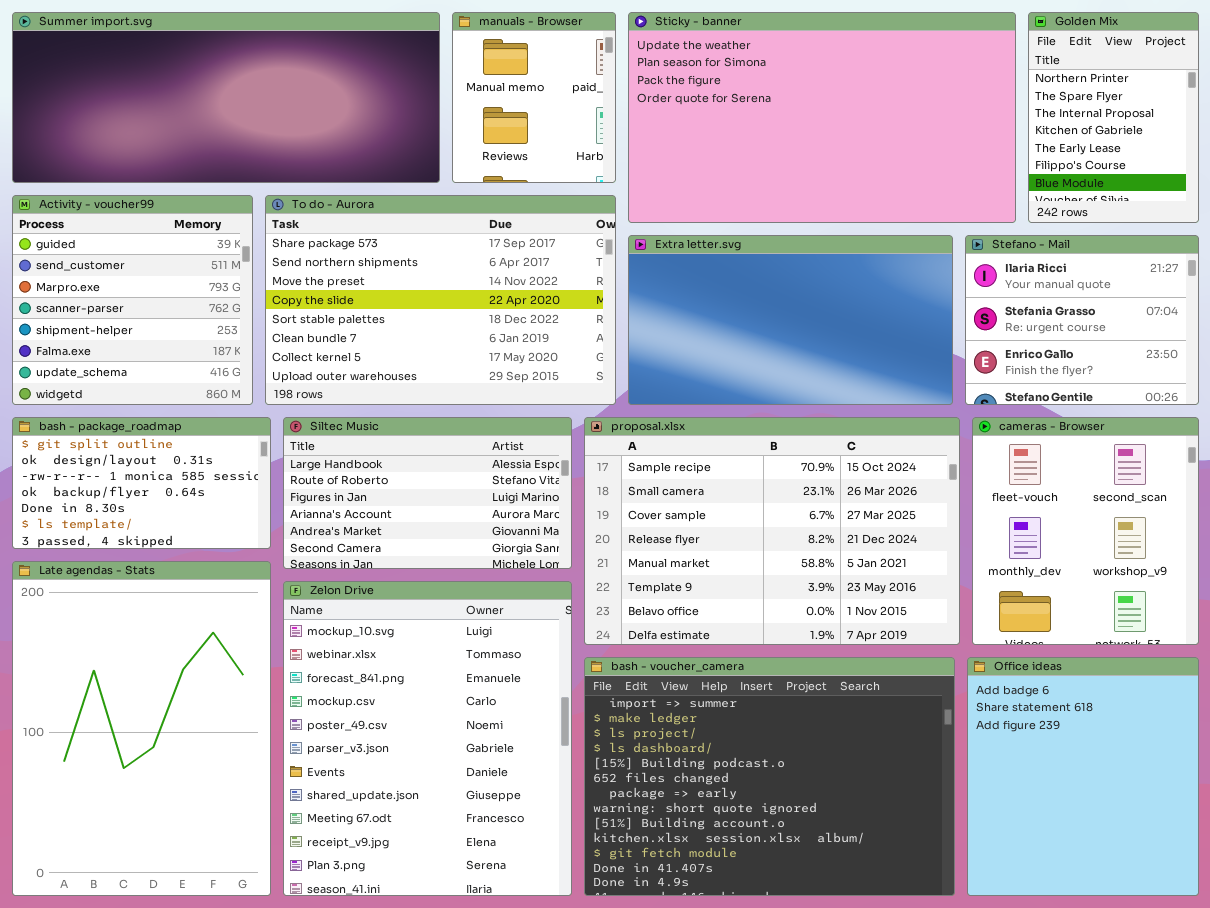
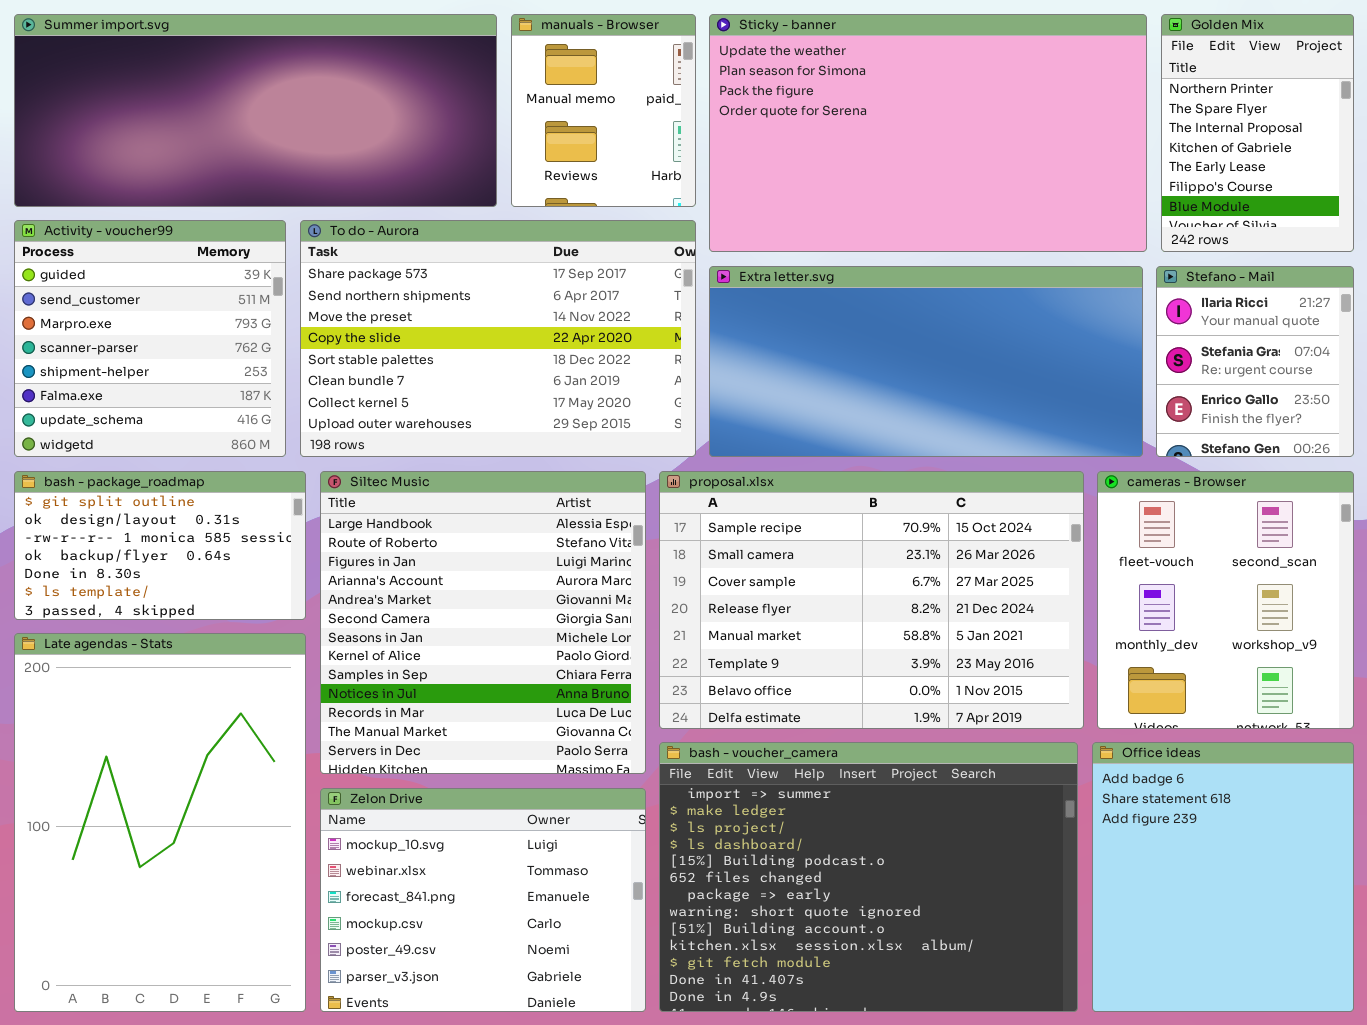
Extra letter.svg: [628,235,953,405] -> [709,266,1143,457], resized
Stefano - Mail: [965,235,1199,405] -> [1156,266,1354,457], resized
Siltec Music: [283,417,572,569] -> [320,471,646,774], resized
Zelon Drive: [283,581,572,896] -> [320,788,646,1012], resized

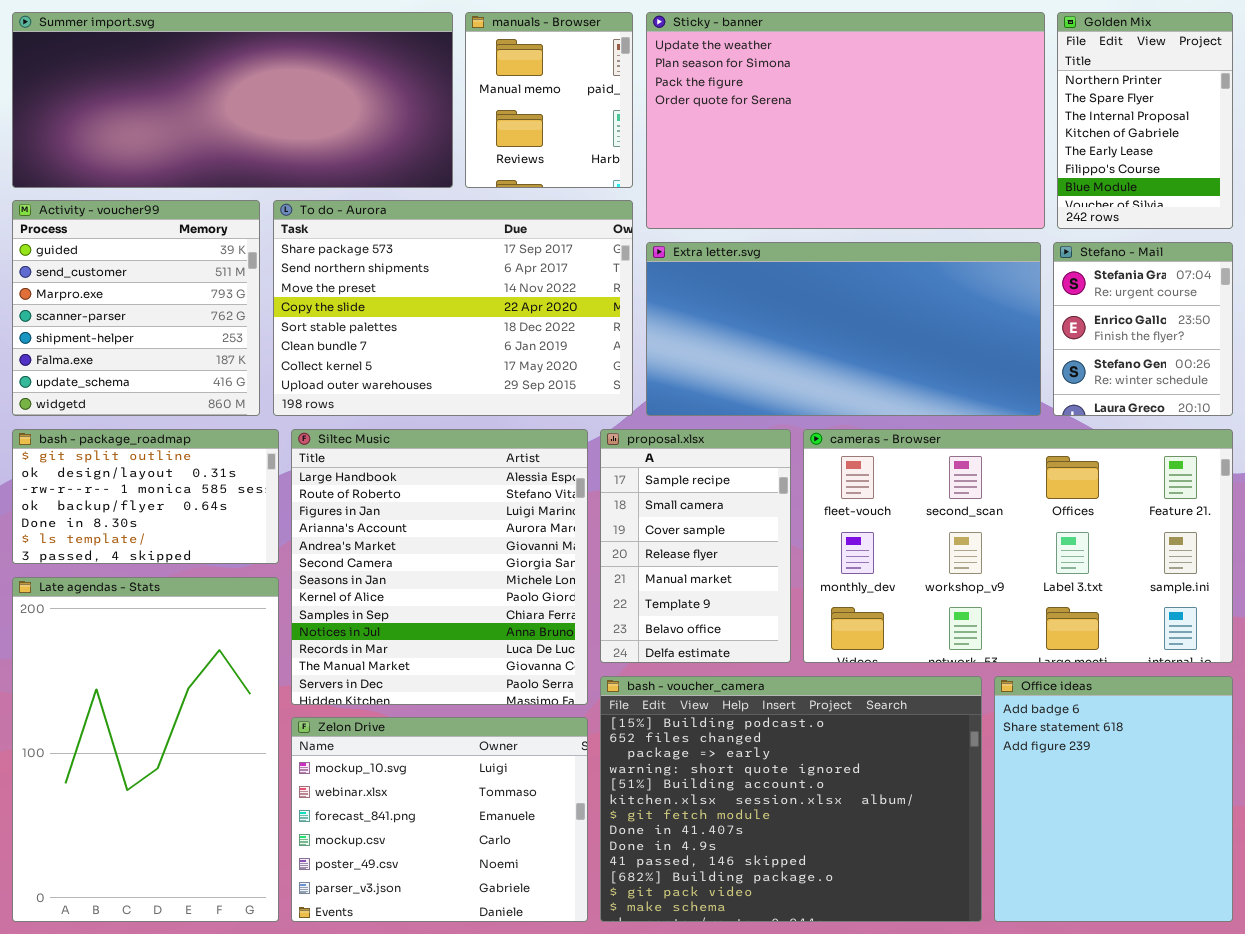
Stefano - Mail: [1156,266,1354,457] -> [1053,242,1233,416], scrolled down 1 row
proposal.xlsx: [659,471,1084,729] -> [600,429,791,663], resized
cameras - Browser: [1097,471,1354,729] -> [803,429,1233,663], resized
bash - voucher_camera: [659,742,1078,1012] -> [600,676,982,922], scrolled down 4 rows

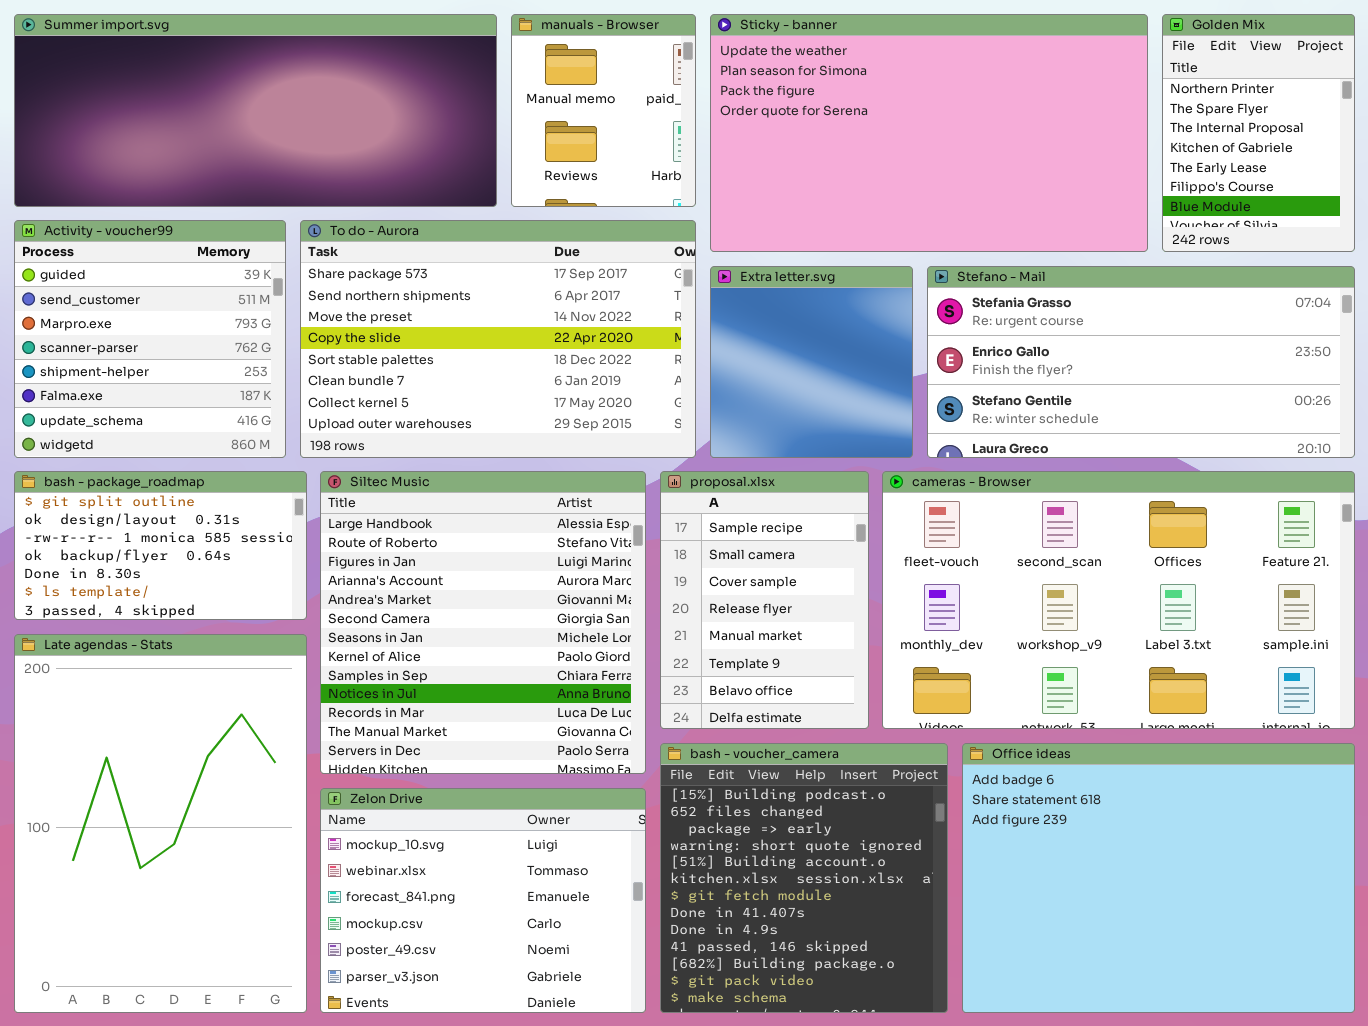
Extra letter.svg: [646,242,1041,416] -> [710,266,913,458], resized
Stefano - Mail: [1053,242,1233,416] -> [927,266,1355,458], resized
bash - voucher_camera: [600,676,982,922] -> [660,743,948,1013], resized
Office ideas: [994,676,1233,922] -> [962,743,1355,1013], resized

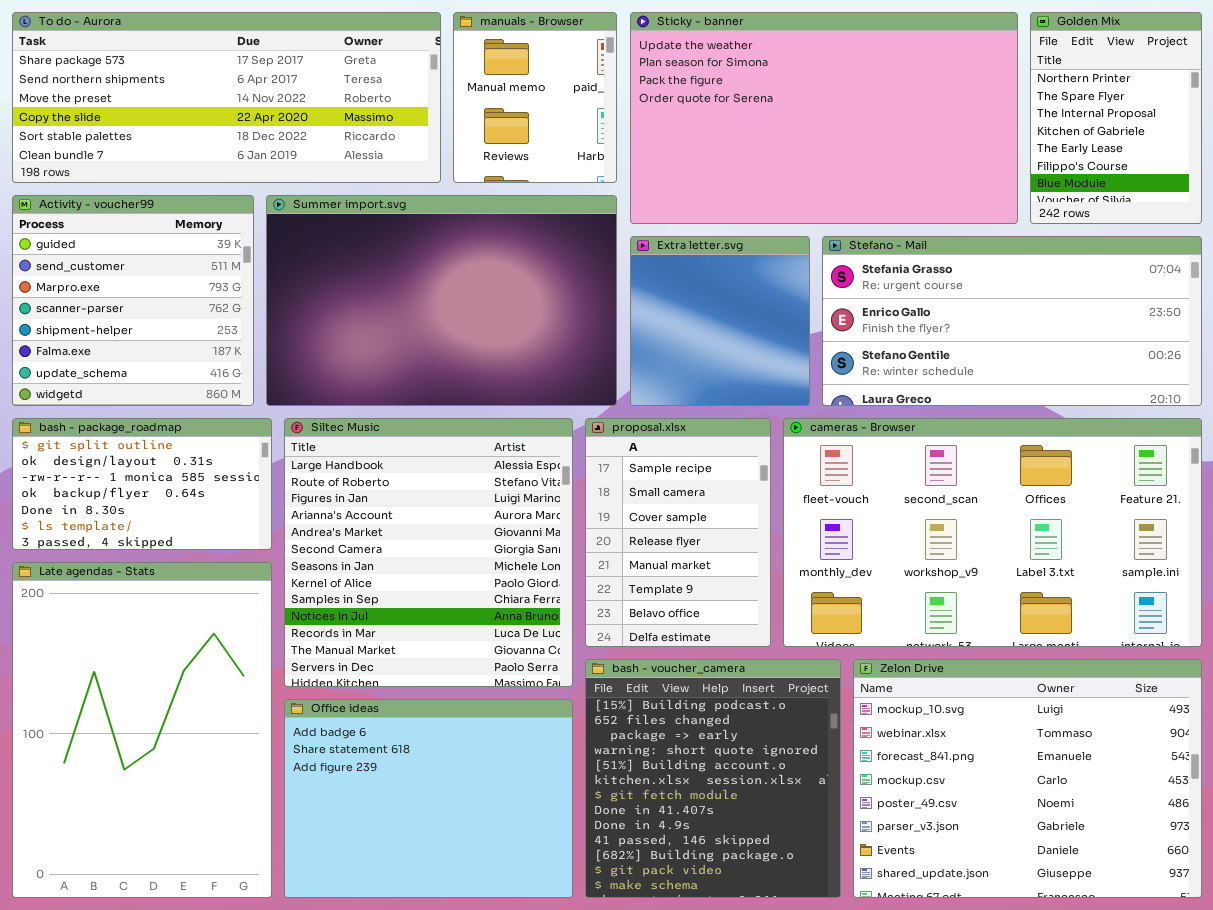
Summer import.svg: [14,14,497,207] -> [266,195,617,406], moved, resized
To do - Aurora: [300,220,696,458] -> [12,12,441,183], moved, resized
Office ideas: [962,743,1355,1013] -> [284,699,573,898], moved, resized
Zelon Drive: [320,788,646,1013] -> [853,659,1202,898], moved, resized

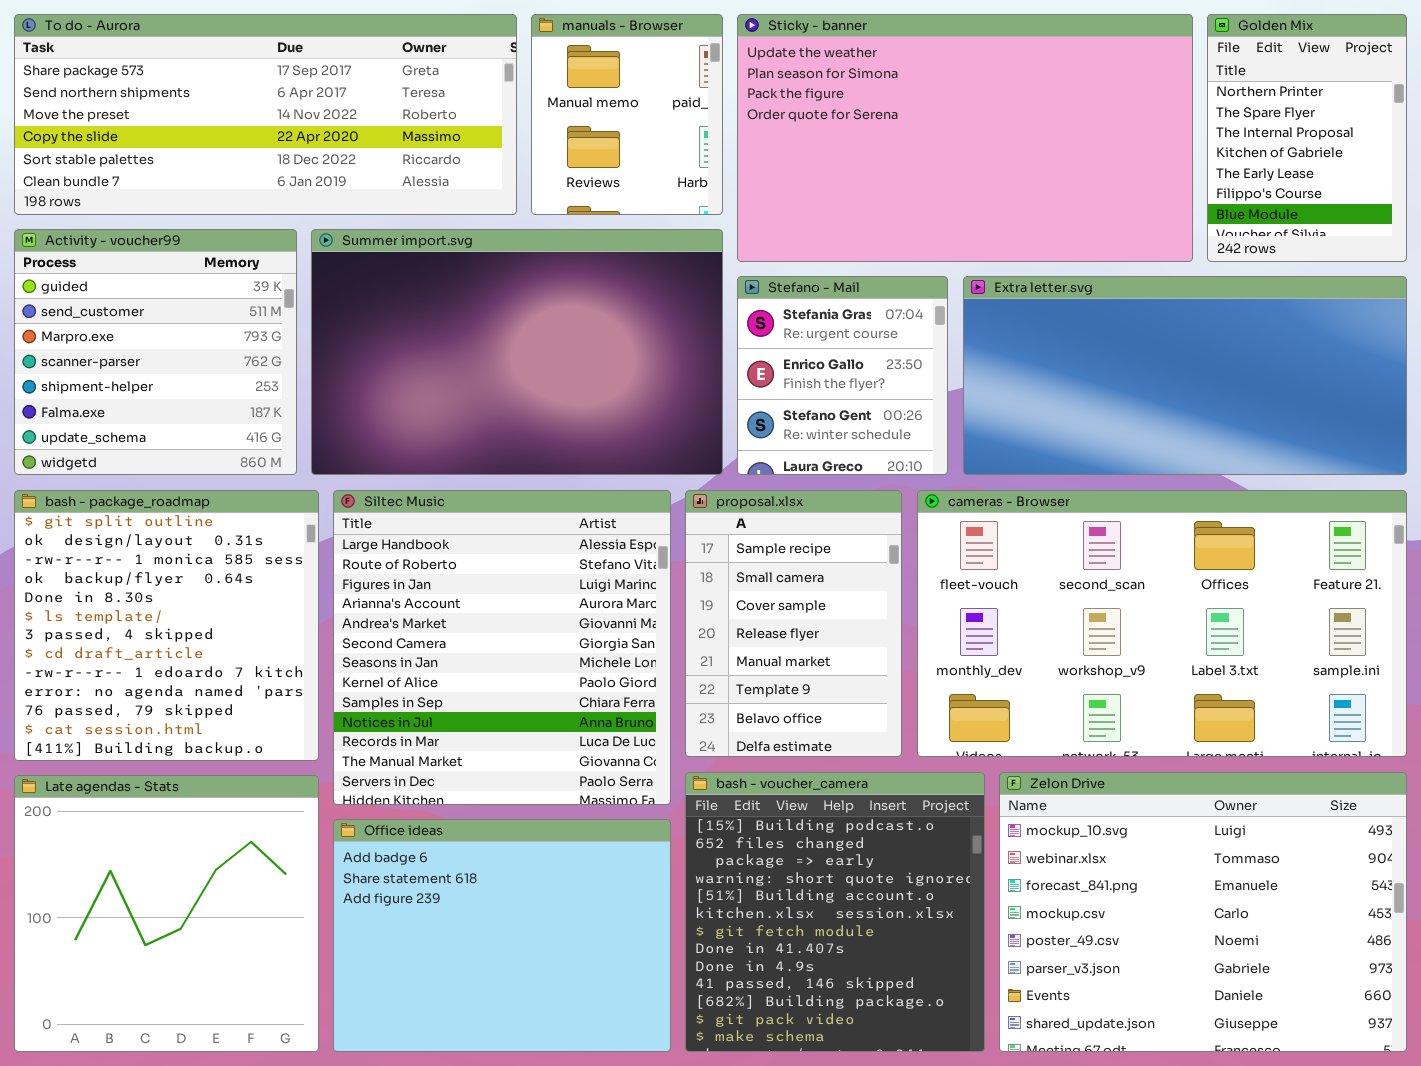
Extra letter.svg: [630,236,810,406] -> [963,276,1407,475], moved, resized
Stefano - Mail: [822,236,1202,406] -> [737,276,948,475], moved, resized
bash - package_roadmap: [12,418,272,550] -> [14,490,319,761], resized
Late agendas - Stats: [12,562,272,898] -> [14,775,319,1052], resized

